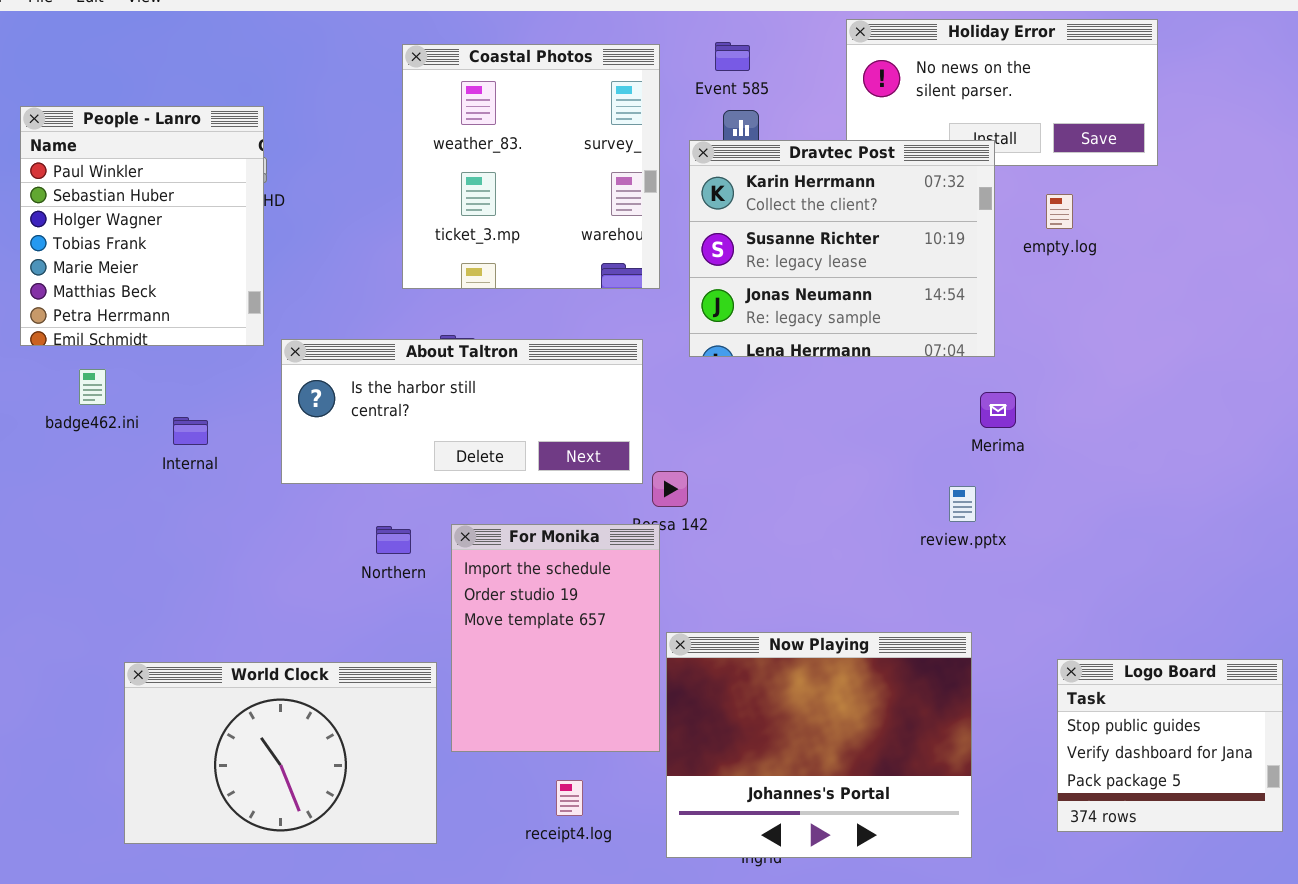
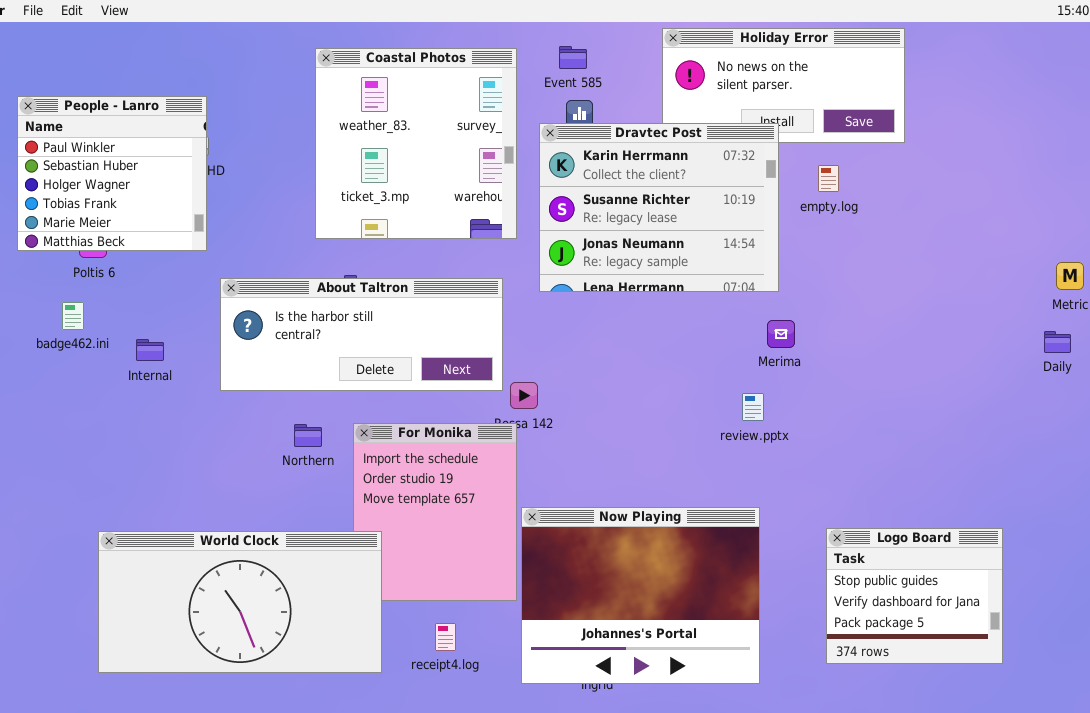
People - Lanro: [20,106,264,346] -> [17,96,207,251], resized
World Clock: [124,662,437,844] -> [98,531,382,673], resized

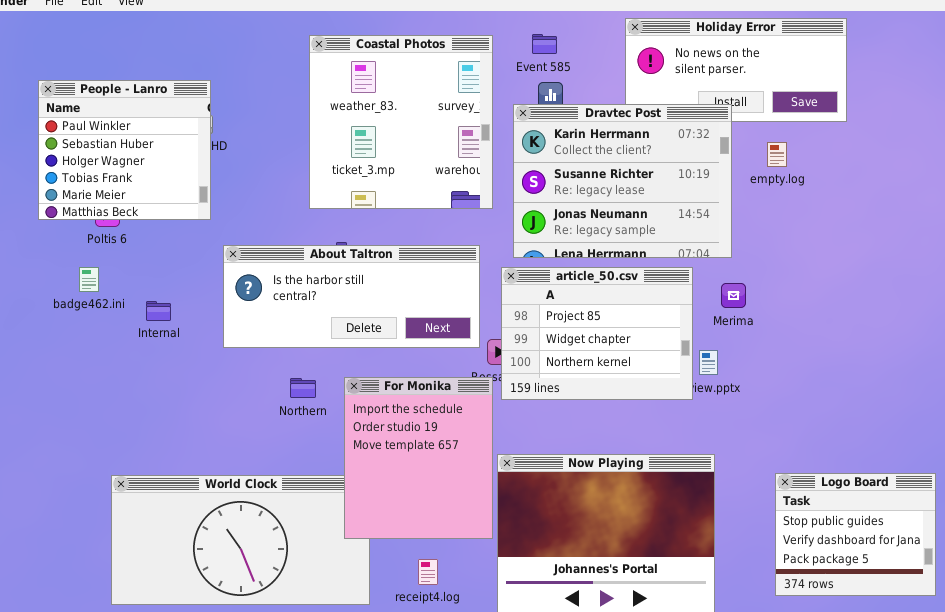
article_50.csv: none -> [501,267,693,400], opened
For Monika: [353,423,517,601] -> [344,377,493,539], raised

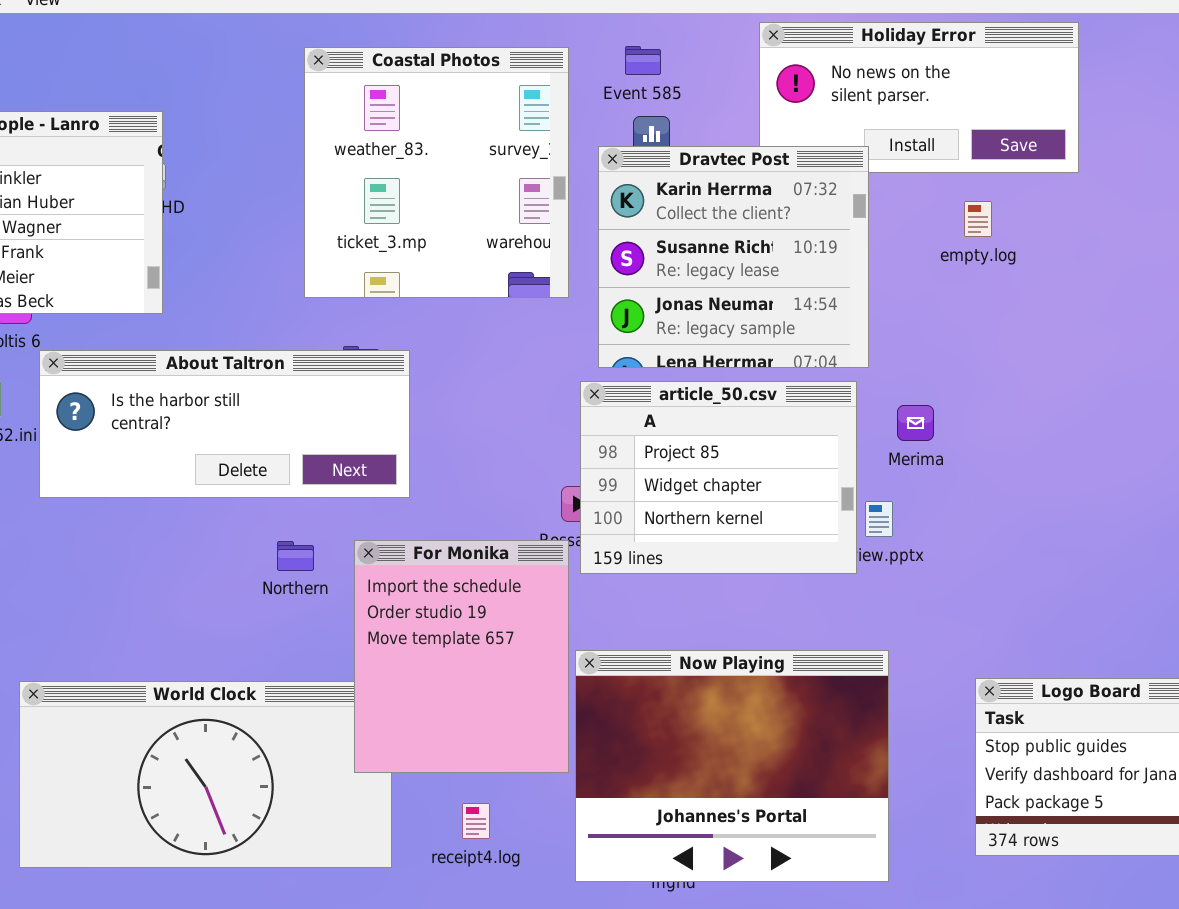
Dravtec Post: [513,104,732,258] -> [598,146,869,368], resized
About Taltron: [223,245,480,348] -> [39,350,410,498], moved

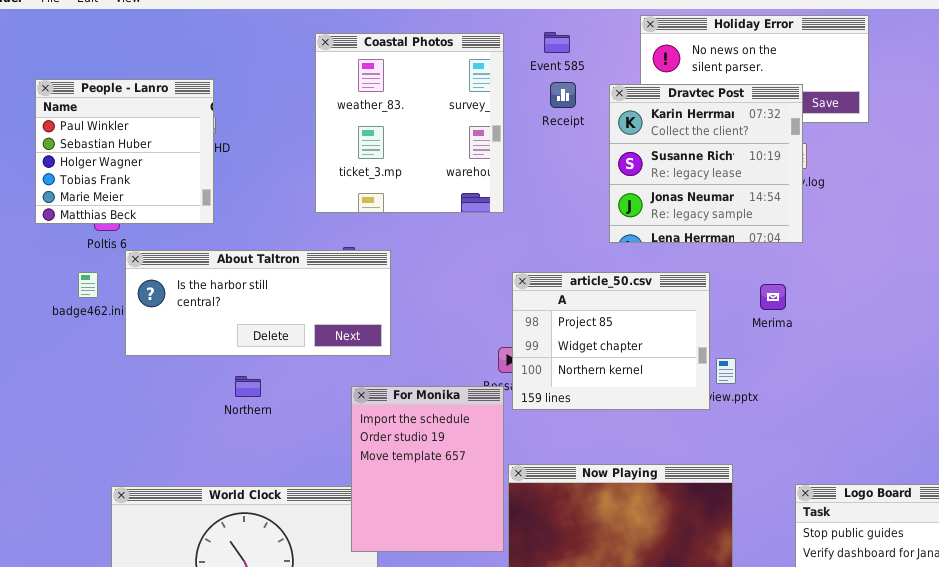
Dravtec Post: [598,146,869,368] -> [609,84,803,243], moved
Merima: [897,405,934,441] -> [760,284,786,310], moved
Northern: [277,541,314,571] -> [235,376,261,397], moved

